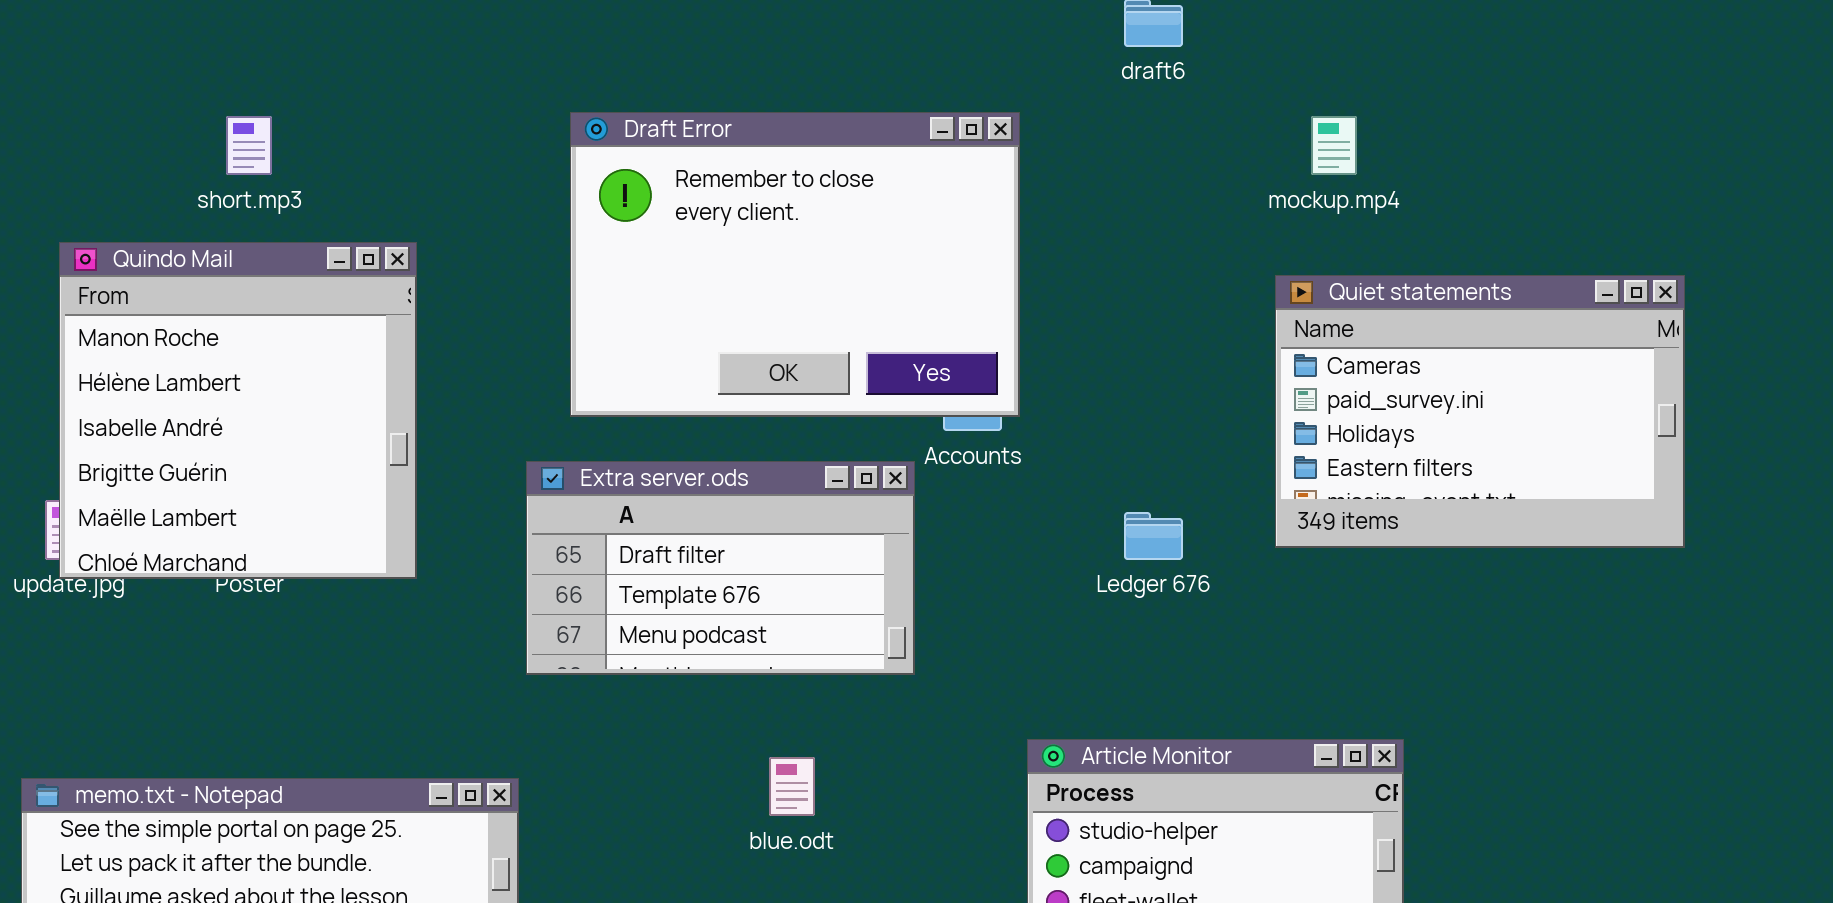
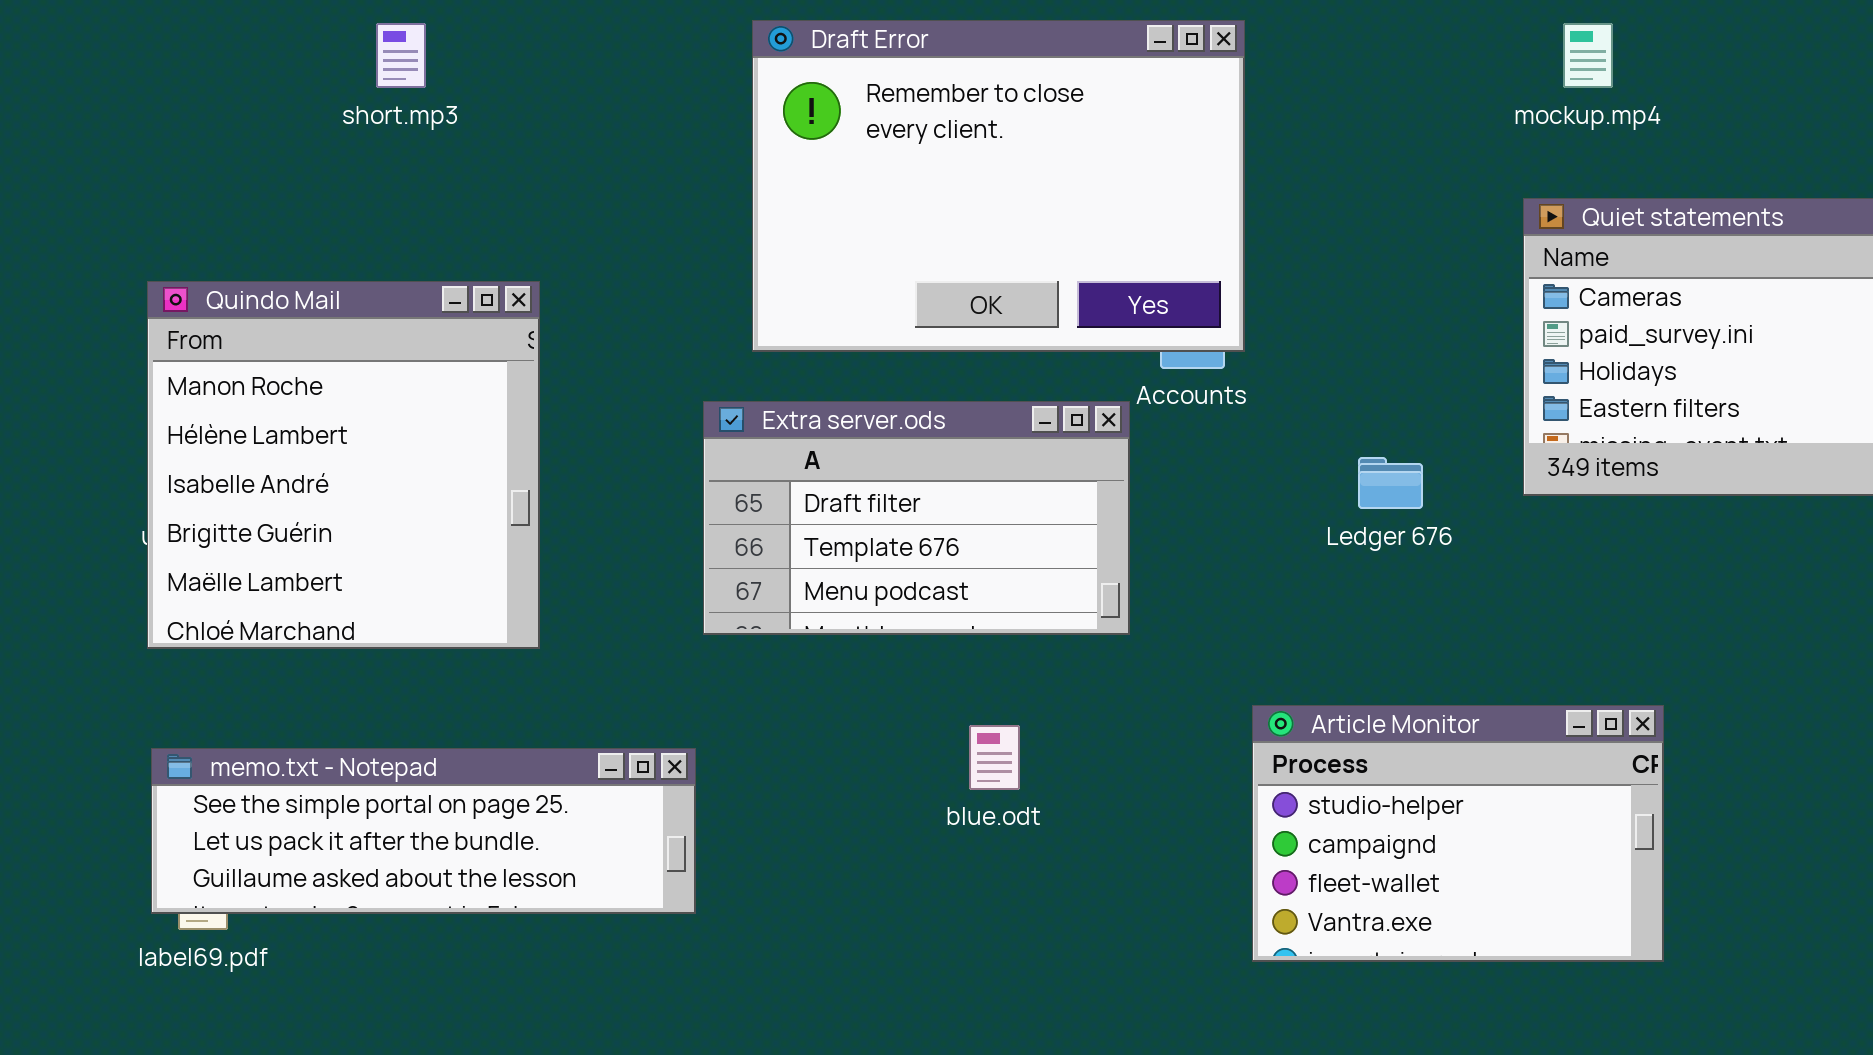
Quindo Mail: [59,242,417,579] -> [147,281,540,649], moved

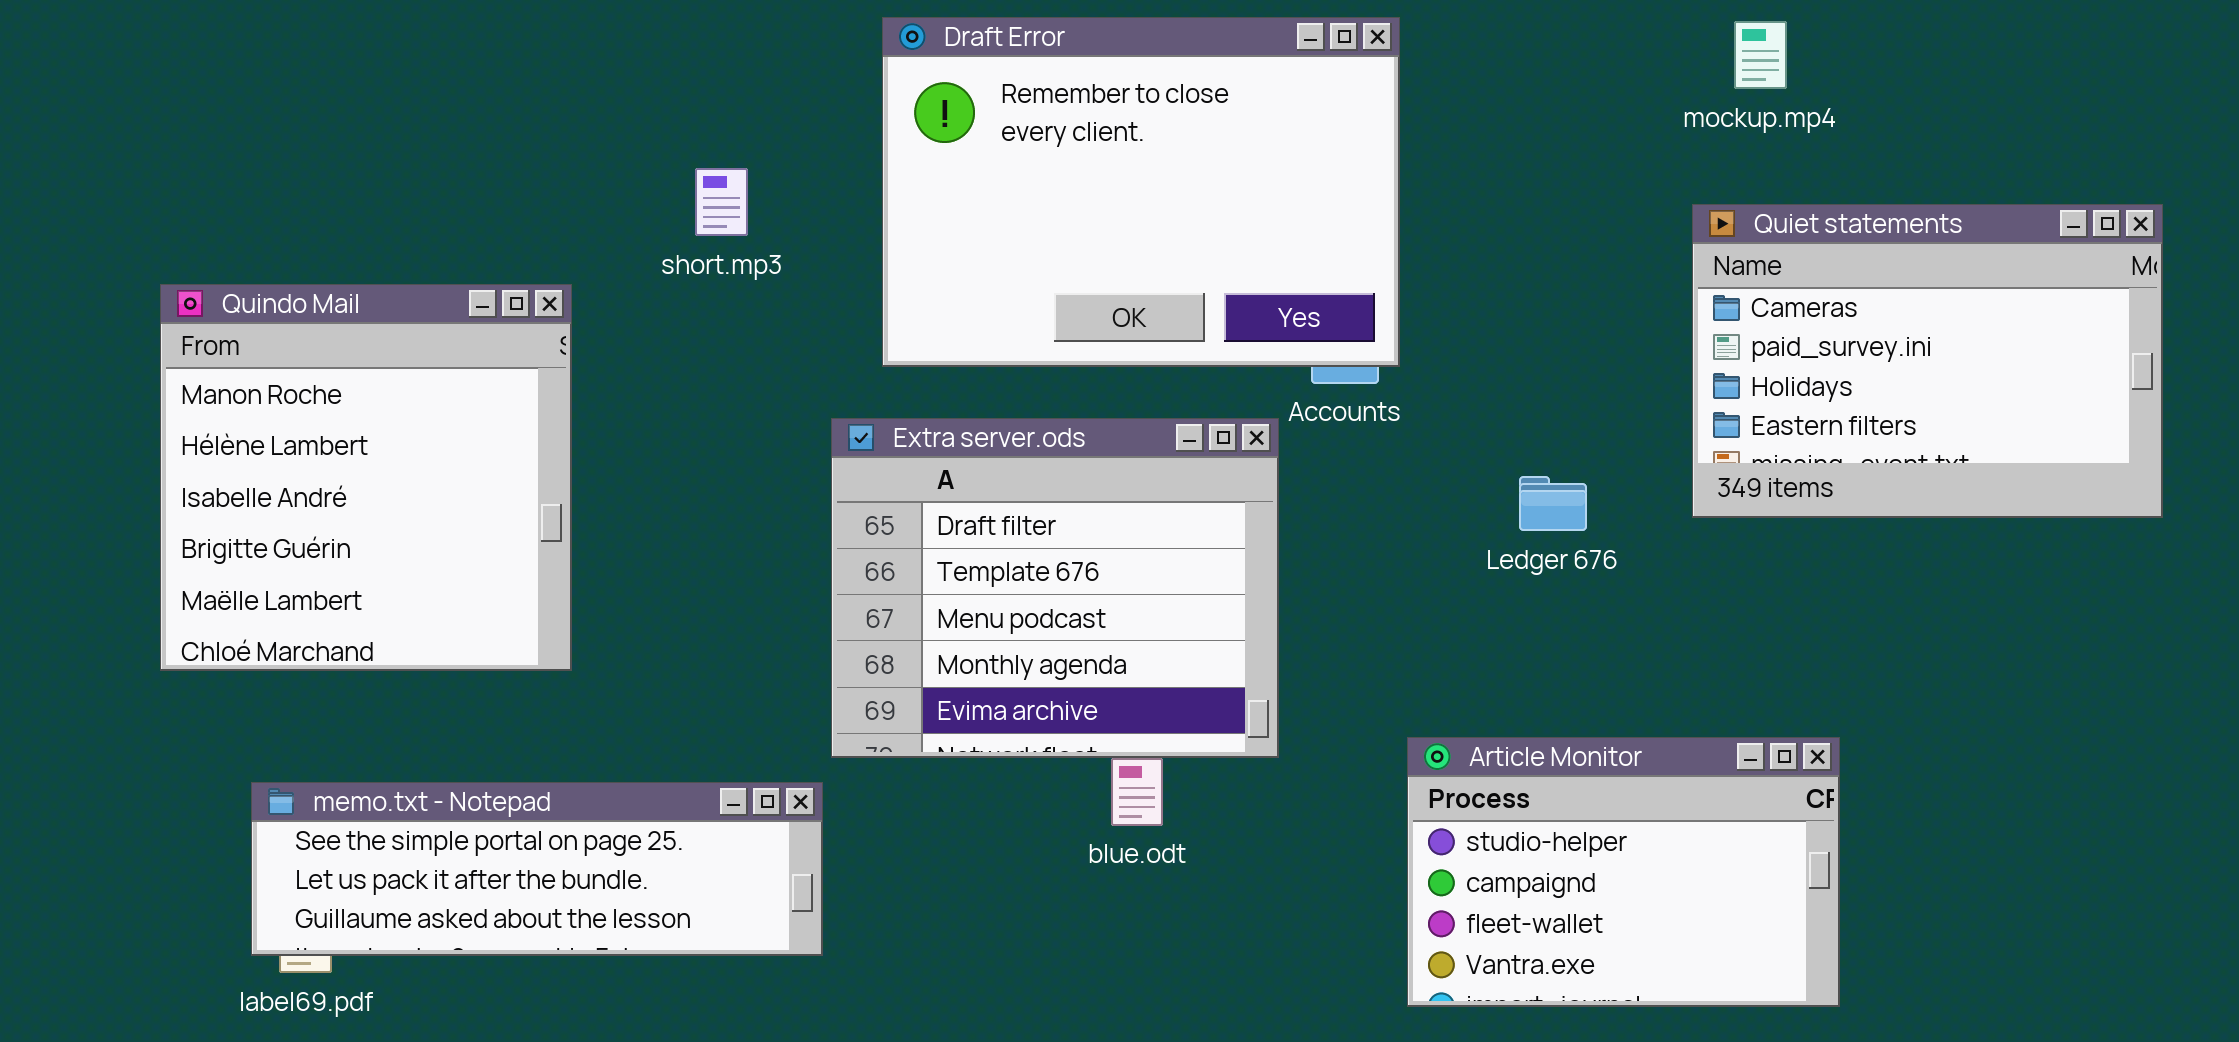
short.mp3: [376,23,426,88] -> [695,168,748,236], moved
Quindo Mail: [147,281,540,649] -> [160,284,572,671], moved
Extra server.ods: [703,401,1130,635] -> [831,418,1279,758], resized

